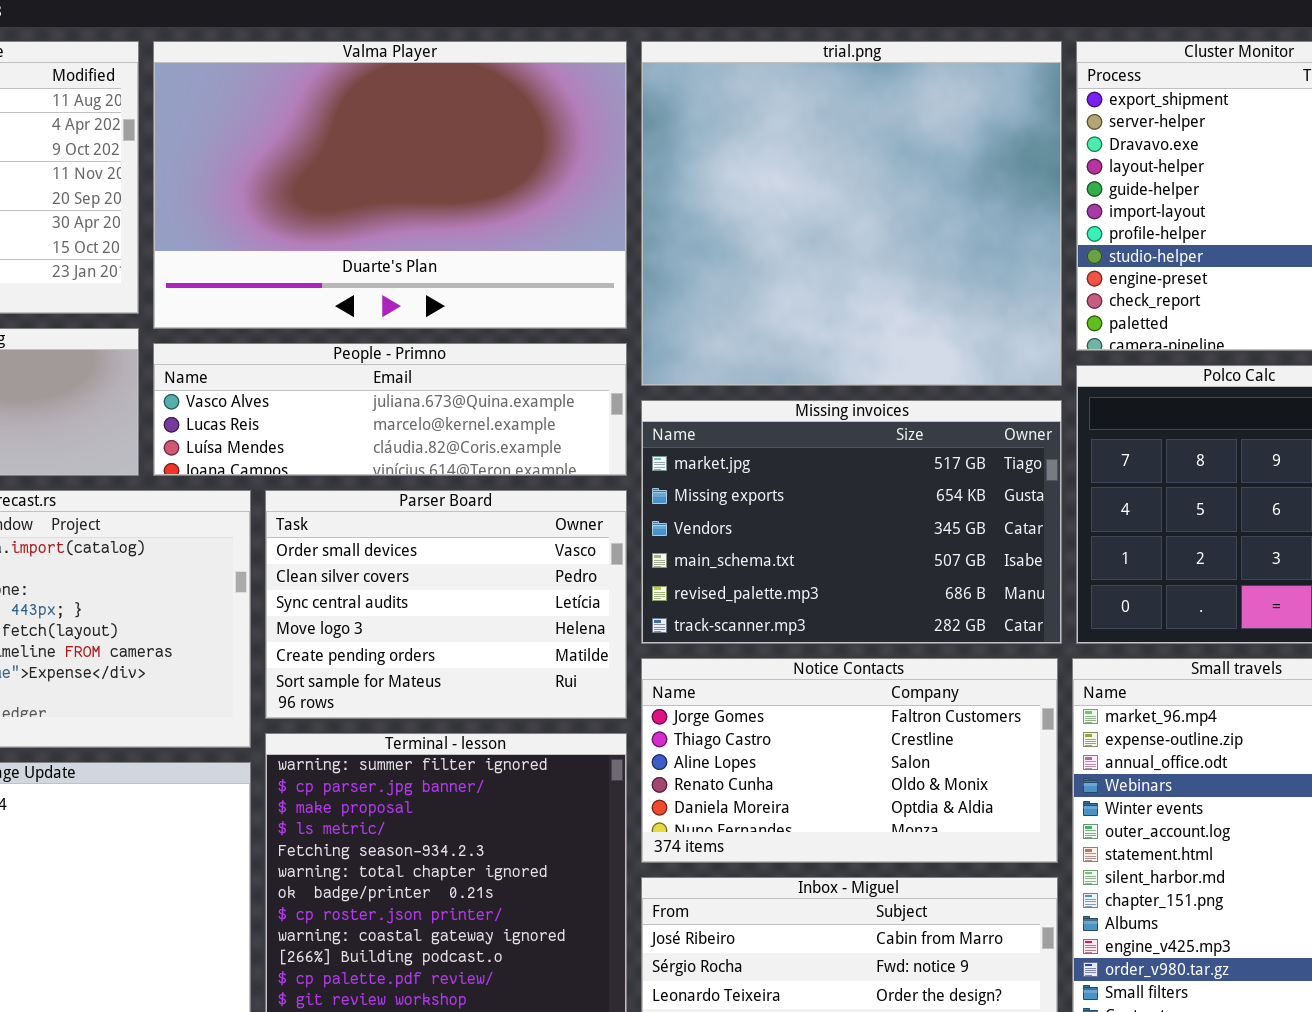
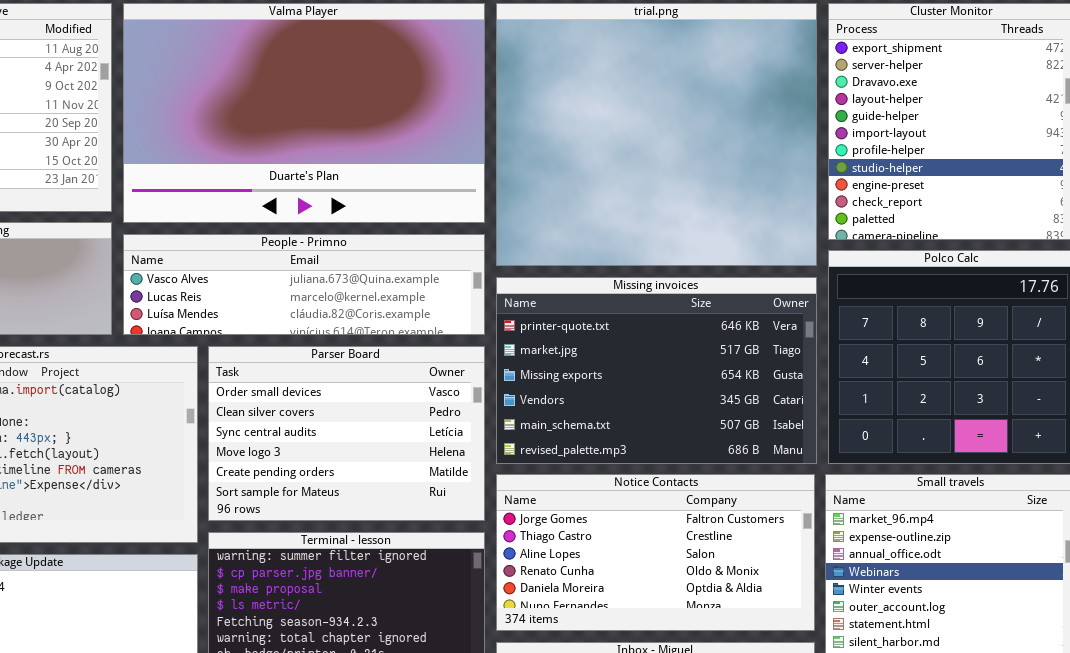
Missing invoices: [641,400,1062,644] -> [496,277,817,464], scrolled up 1 row

